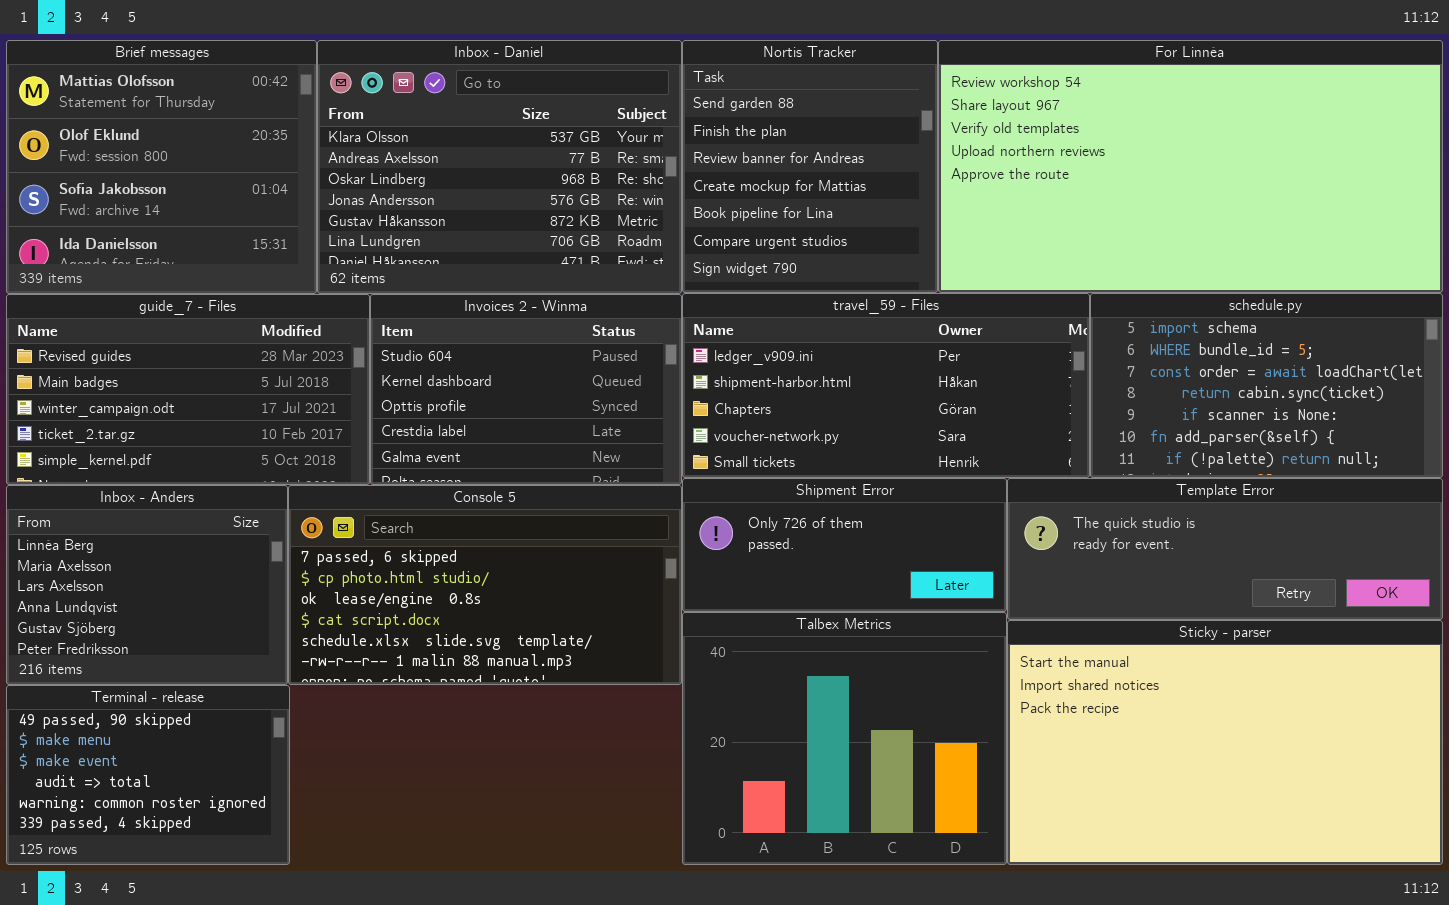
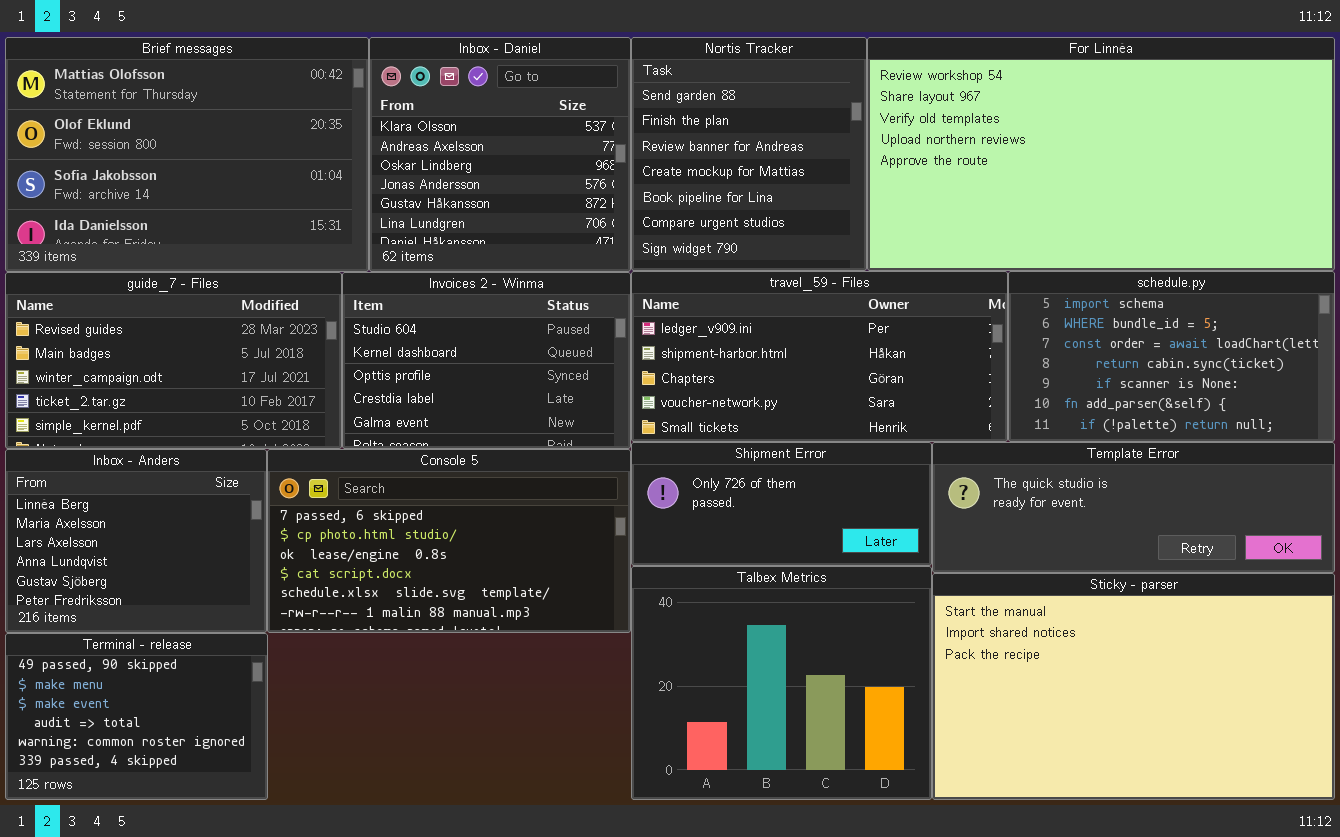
Brief messages: [6,40,317,294] -> [5,37,369,272], resized
Inbox - Daniel: [317,40,682,294] -> [369,37,631,272], resized

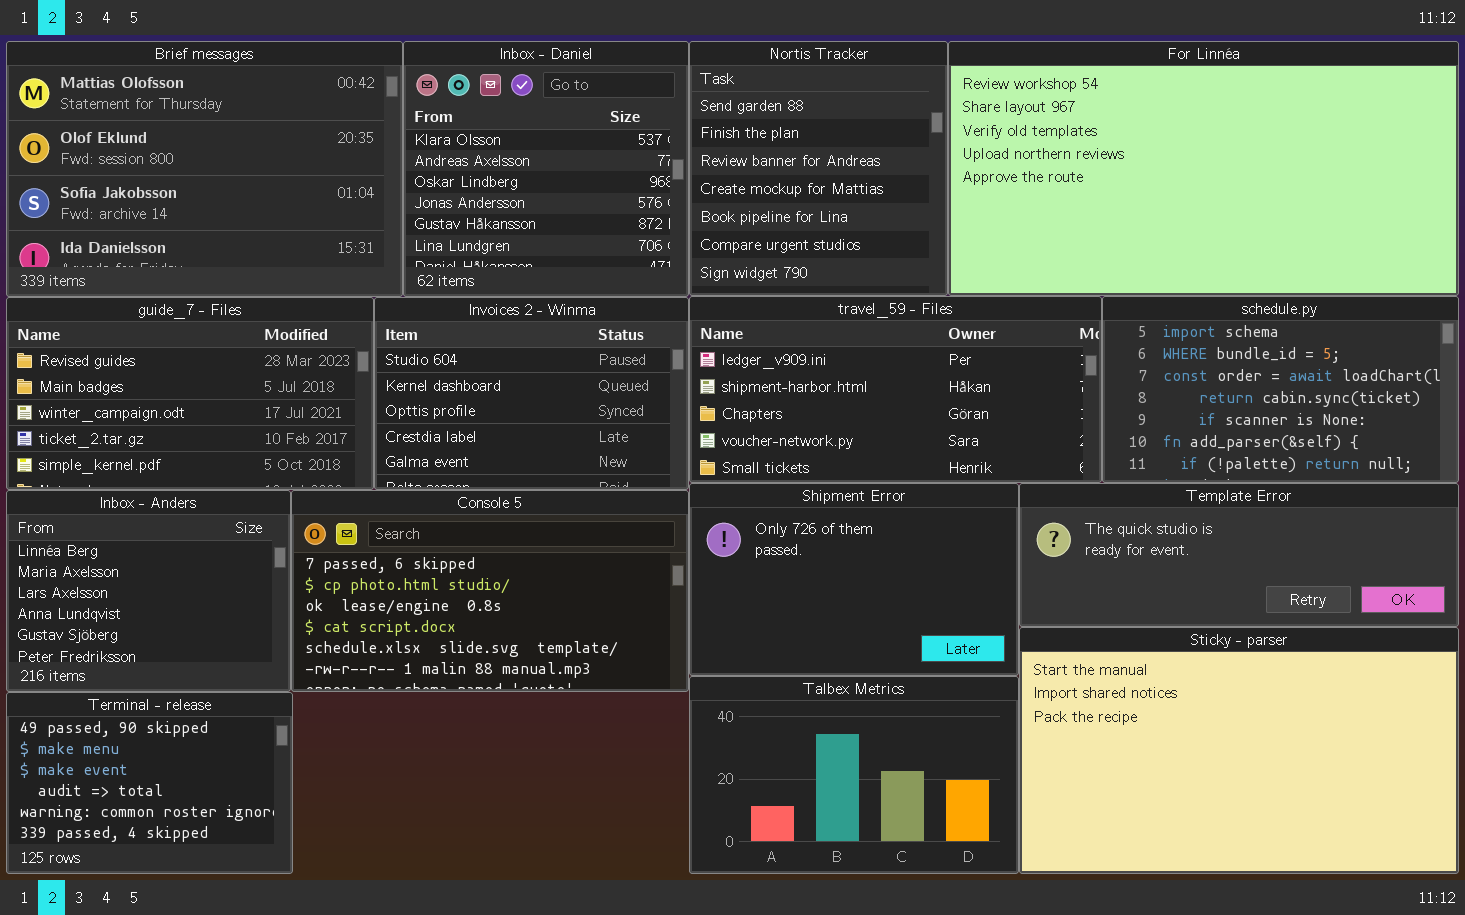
Shipment Error: [631,442,932,566] -> [689,483,1019,676], resized
Talbex Metrics: [631,566,932,800] -> [689,676,1019,874], resized

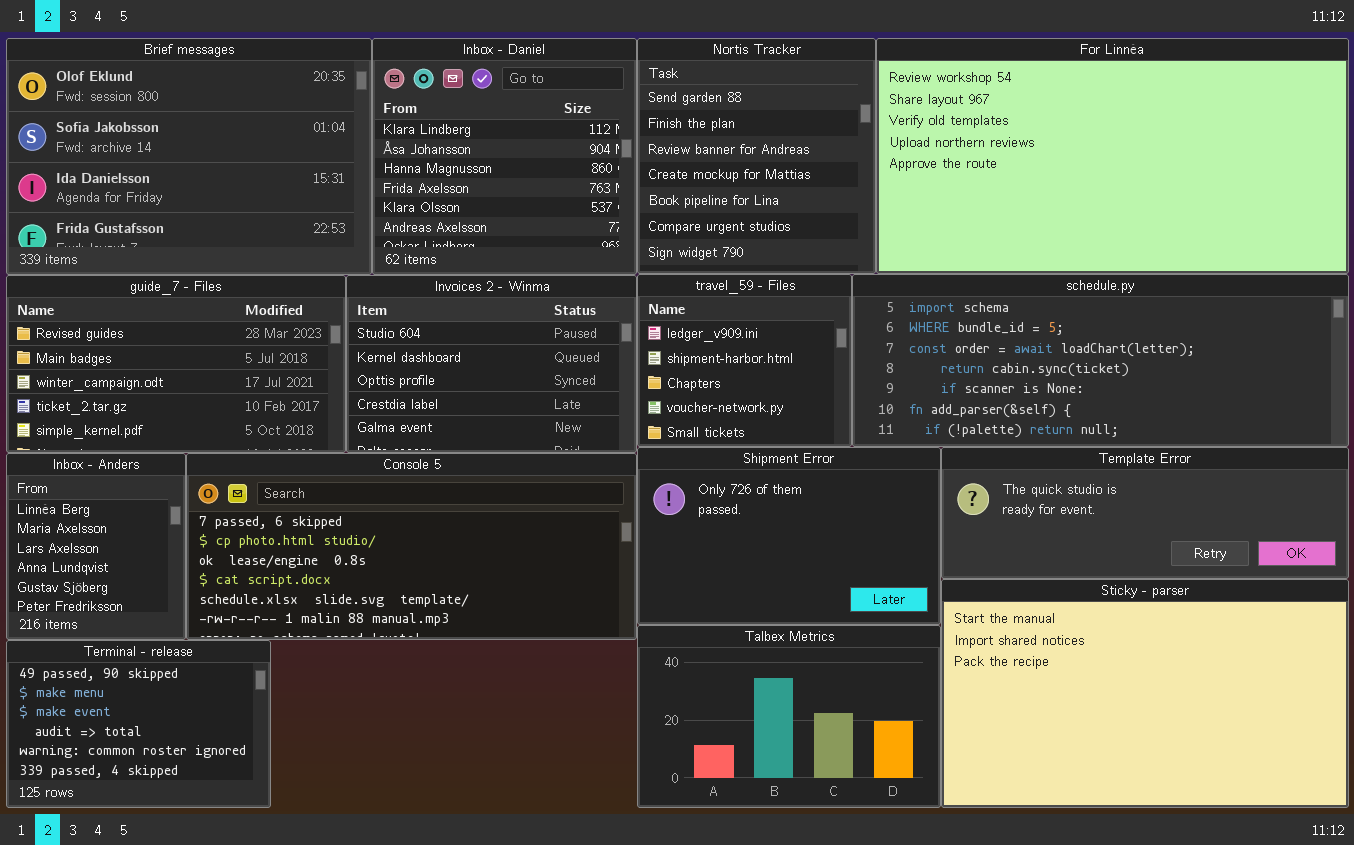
Brief messages: [6,41,403,297] -> [6,38,372,275], scrolled down 1 row
Inbox - Daniel: [403,41,689,297] -> [372,38,637,275], scrolled up 4 rows
travel_59 - Files: [689,296,1102,483] -> [637,274,852,447], resized
schedule.py: [1102,296,1459,483] -> [852,274,1349,447], resized
Inbox - Anders: [6,490,291,692] -> [6,453,186,640], resized
Console 5: [291,490,689,692] -> [186,453,637,640], resized

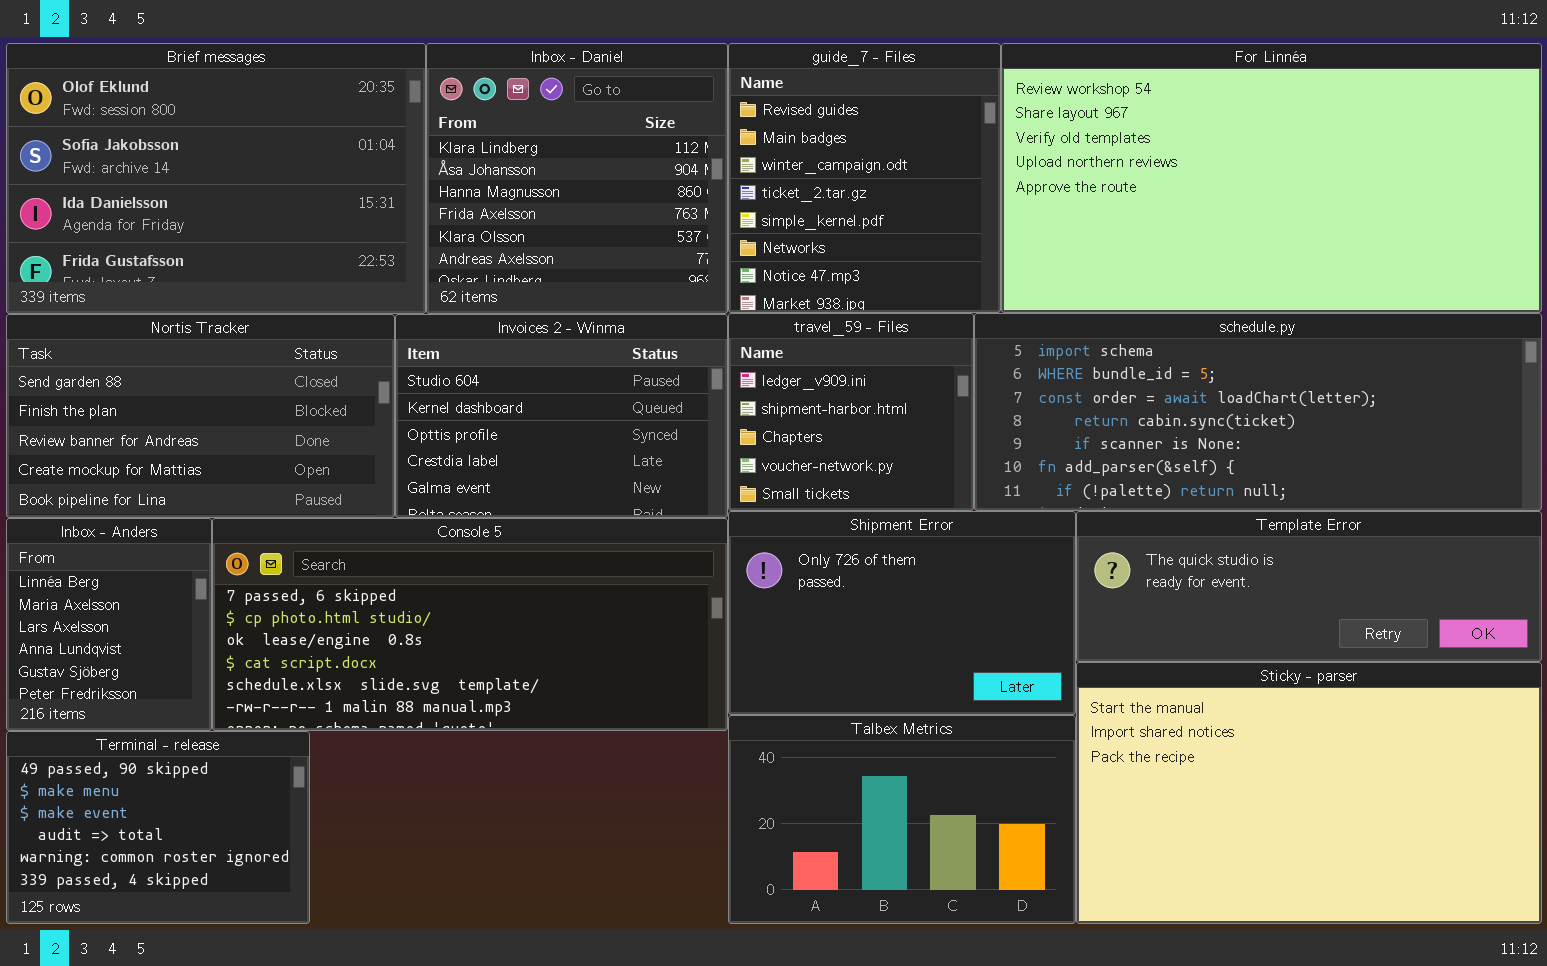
Nortis Tracker: [637,38,876,274] -> [6,314,395,518], moved, resized
guide_7 - Files: [6,275,346,453] -> [728,43,1001,313], moved, resized

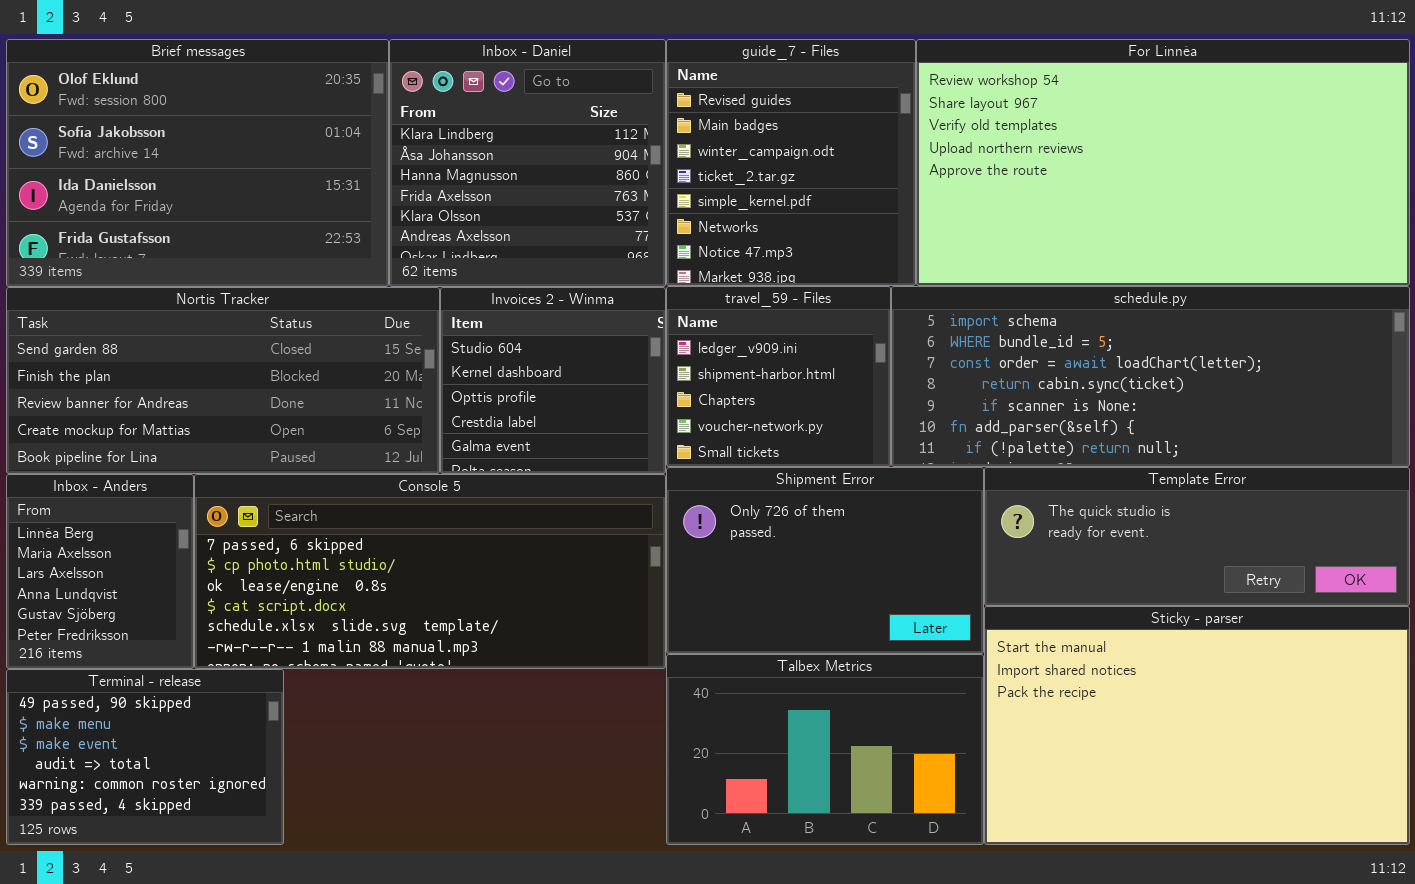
Nortis Tracker: [6,314,395,518] -> [6,287,440,474], resized
Invoices 2 - Winma: [395,314,728,518] -> [440,287,666,474], resized

